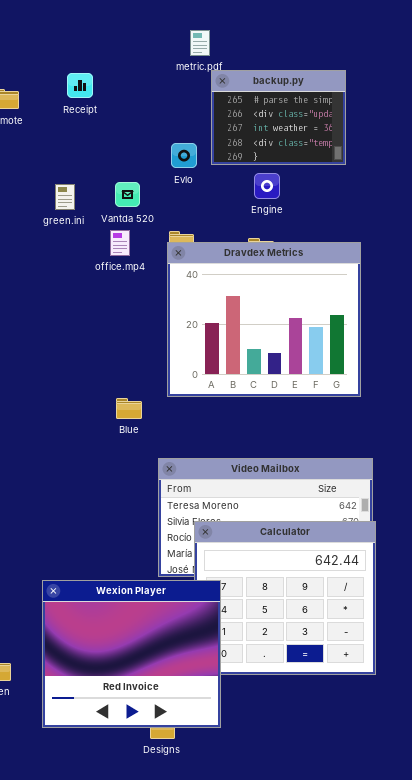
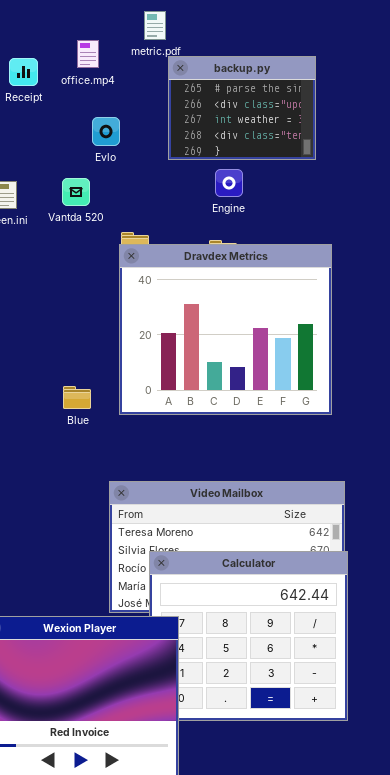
Evlo: [171,143,197,168] -> [92,117,120,146], moved
office.mp4: [110,230,130,256] -> [77,40,99,68], moved
Blue: [116,398,142,419] -> [63,386,91,409], moved

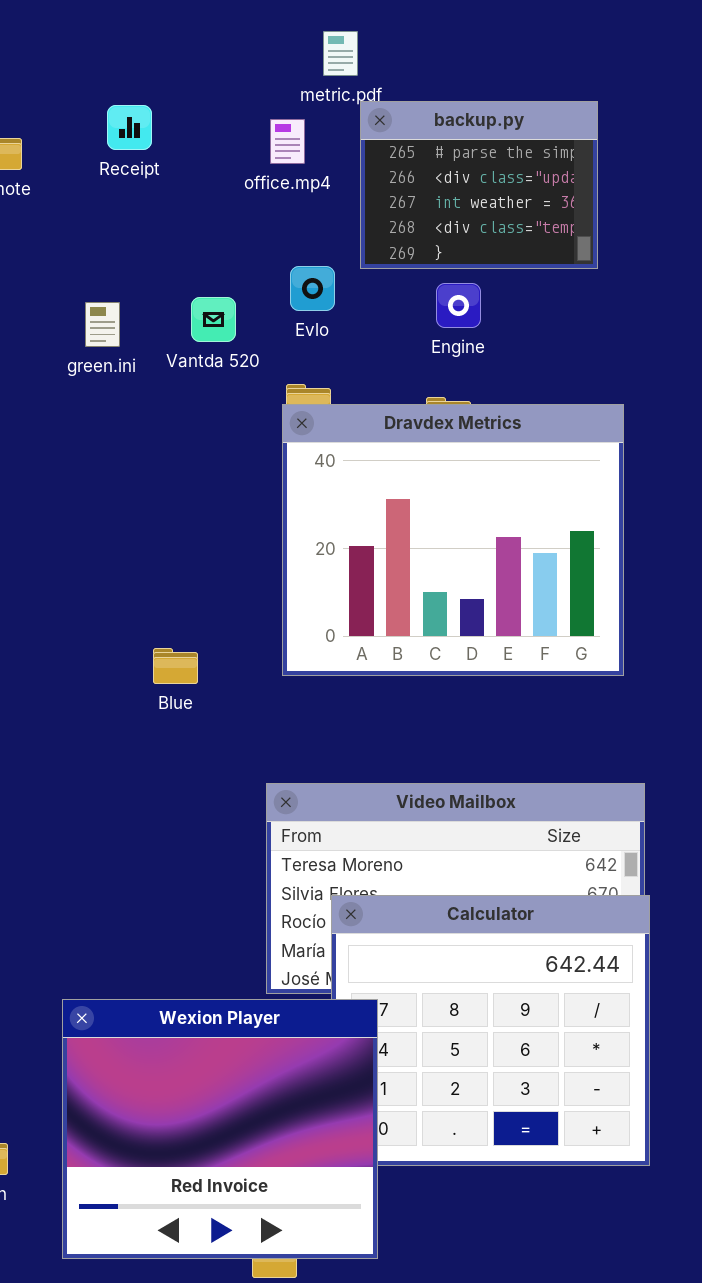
office.mp4: [77,40,99,68] -> [270,119,305,164], moved
Evlo: [92,117,120,146] -> [290,266,335,311], moved
Blue: [63,386,91,409] -> [153,648,198,684], moved

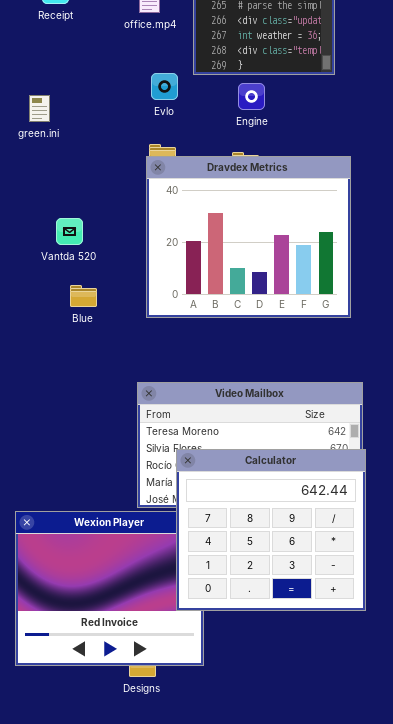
Vantda 520: [191,297,236,342] -> [56,218,83,245], moved
Blue: [153,648,198,684] -> [70,285,97,307], moved
Calculator: [331,895,650,1166] -> [176,449,366,611], raised

